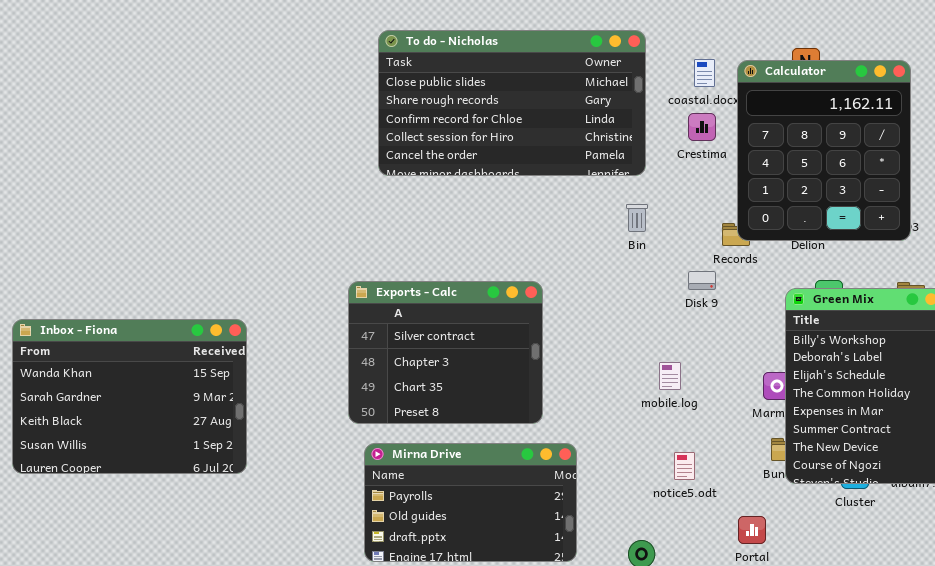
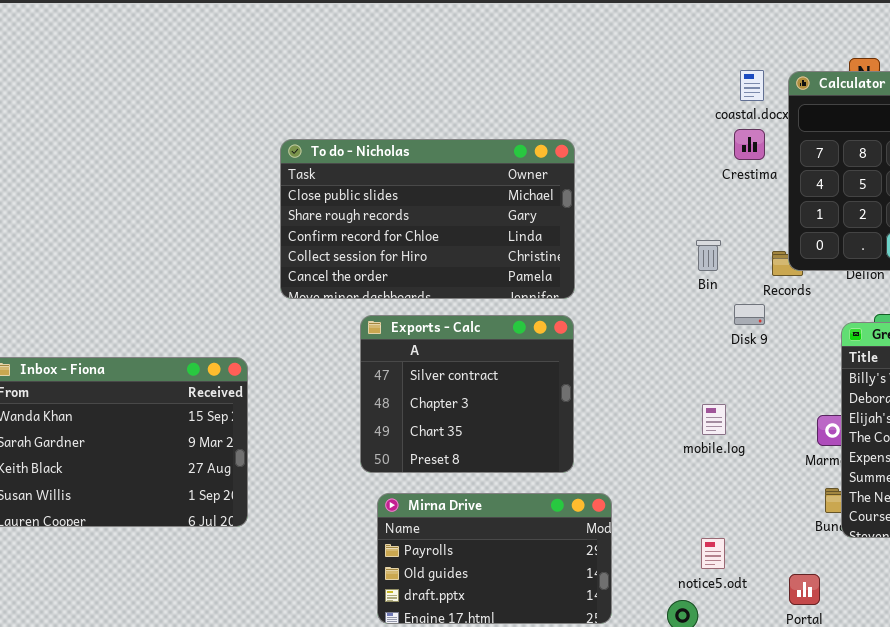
To do - Nicholas: [378,30,646,176] -> [280,139,575,299], moved
Bin: [626,204,648,232] -> [696,240,721,271], moved
notice5.odt: [674,452,695,480] -> [701,538,725,569], moved

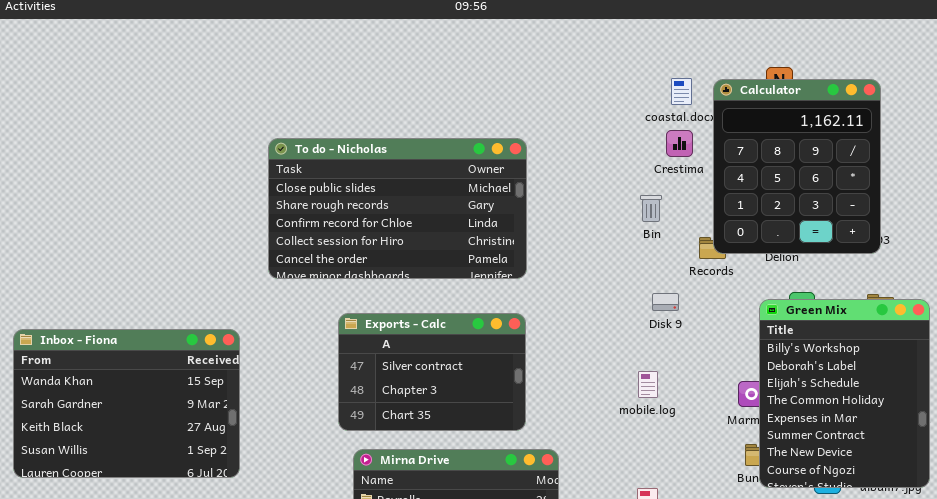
Bin: [696,240,721,271] -> [640,195,662,222], moved
Disk 9: [734,304,765,325] -> [652,293,679,311], moved
Exports - Calc: [360,315,574,473] -> [338,313,526,431], resized

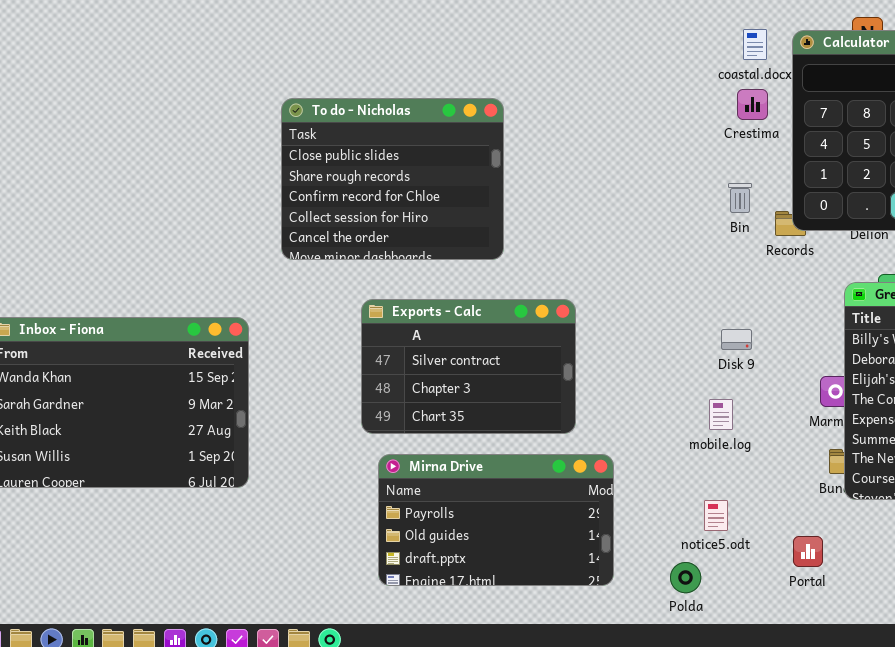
To do - Nicholas: [268,138,527,279] -> [281,98,504,260], resized
Bin: [640,195,662,222] -> [728,183,752,213], moved
Disk 9: [652,293,679,311] -> [721,329,752,350], moved
mobile.log: [638,371,658,398] -> [709,399,733,430], moved

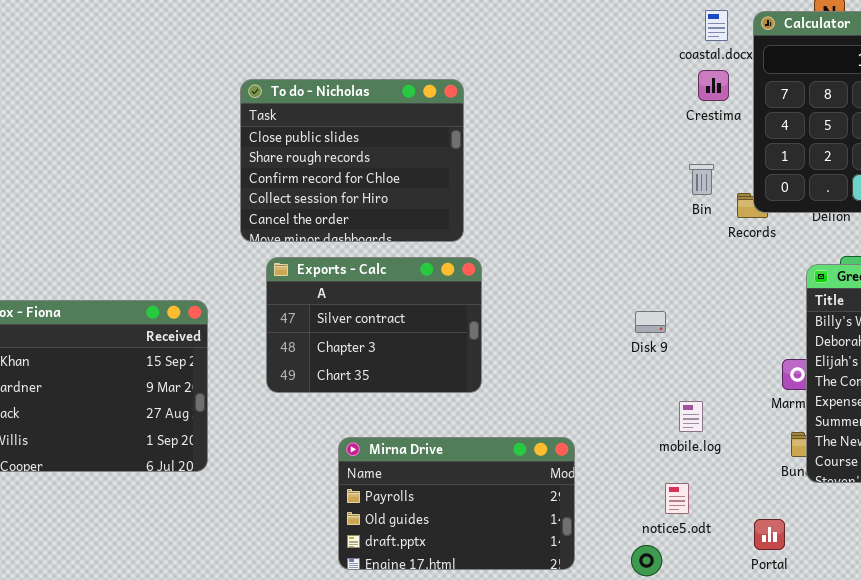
Exports - Calc: [361,299,576,434] -> [266,257,482,393], moved
Disk 9: [721,329,752,350] -> [635,311,666,333], moved
mobile.log: [709,399,733,430] -> [679,401,703,432], moved

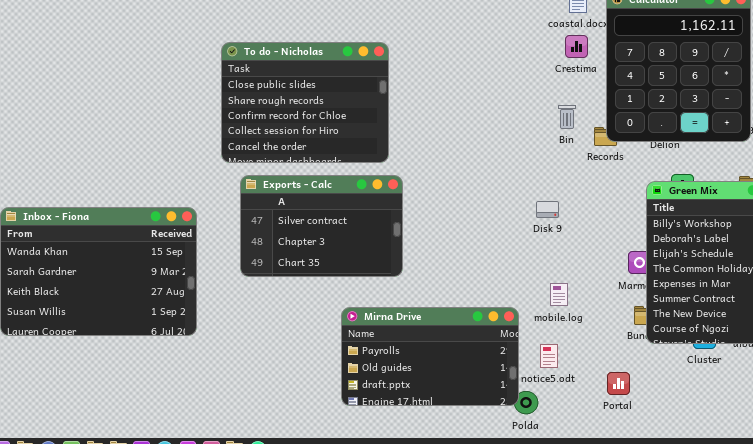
Disk 9: [635,311,666,333] -> [536,201,559,218], moved
Mirna Drive: [338,437,575,570] -> [341,307,519,406], moved

